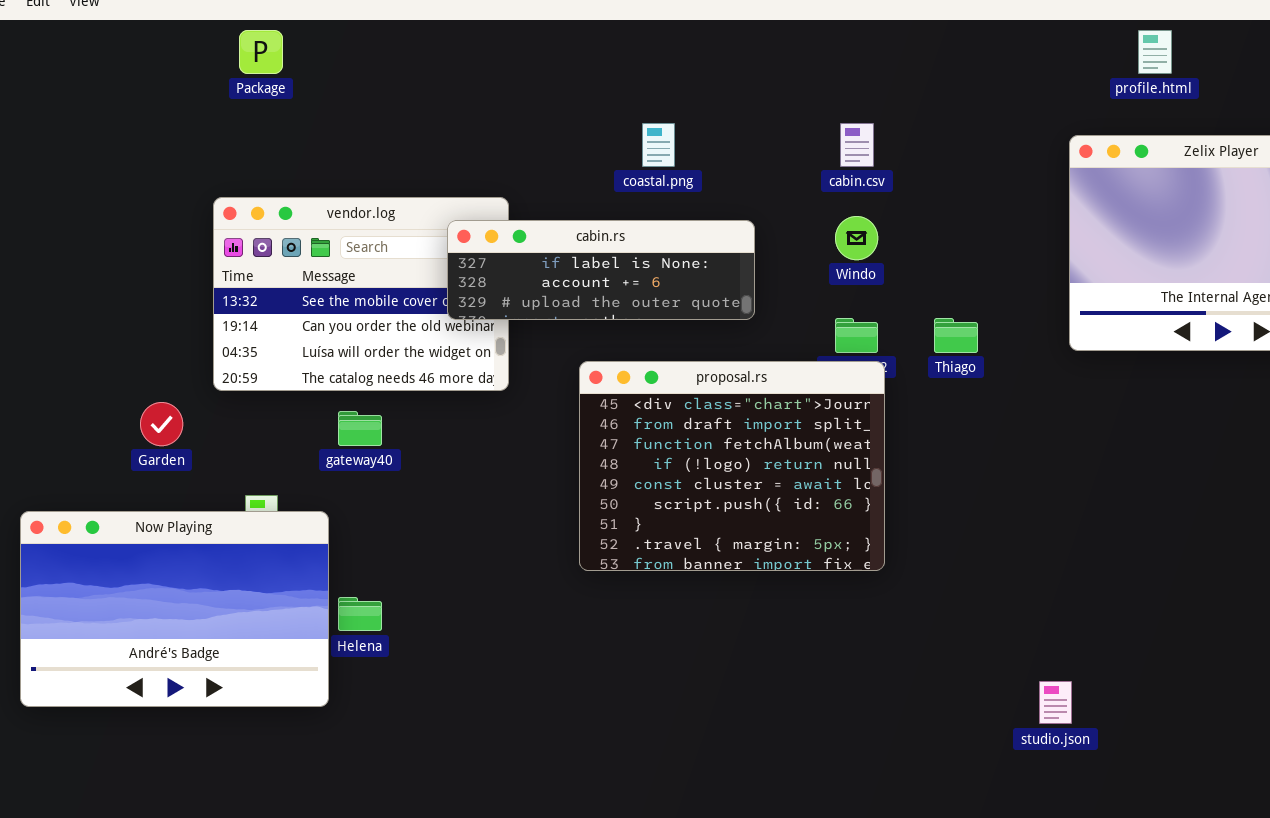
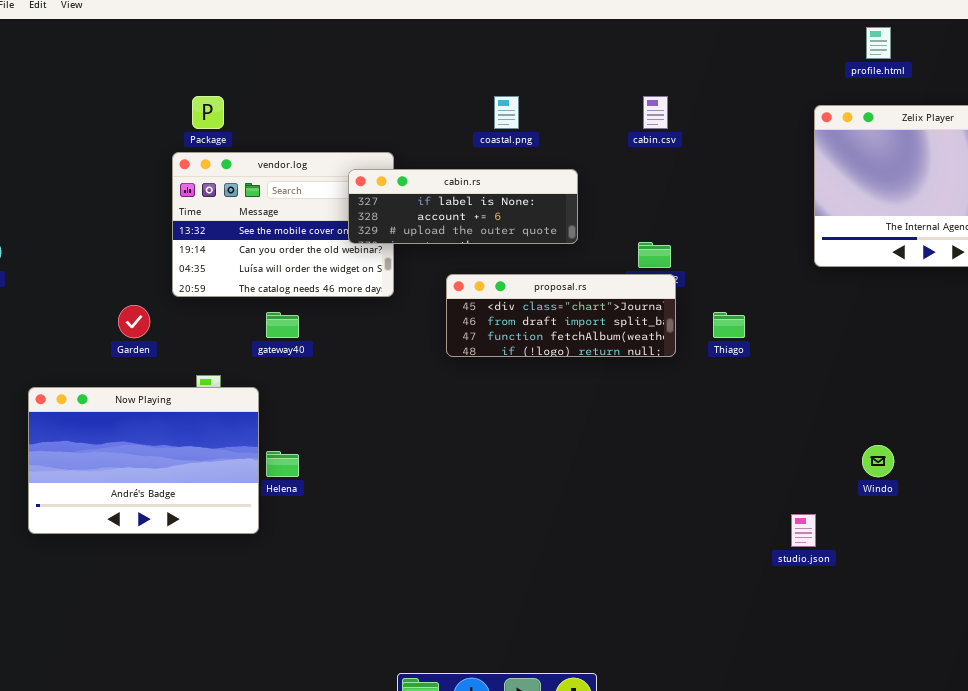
Package: [239,30,283,74] -> [192,96,224,129], moved
Windo: [835,216,878,260] -> [862,445,894,477], moved
Thiago: [934,318,978,353] -> [713,312,745,338], moved
proposal.rs: [579,361,885,571] -> [446,274,676,357], resized

